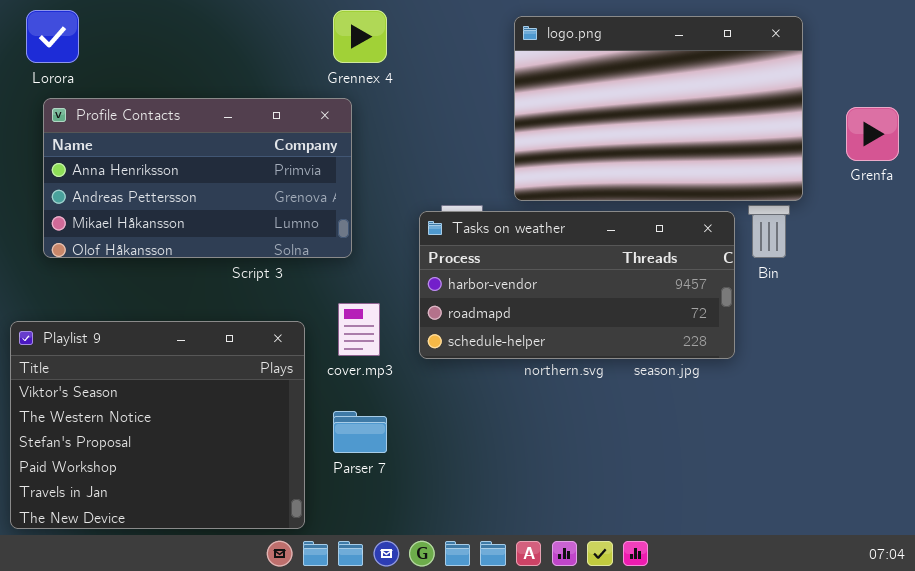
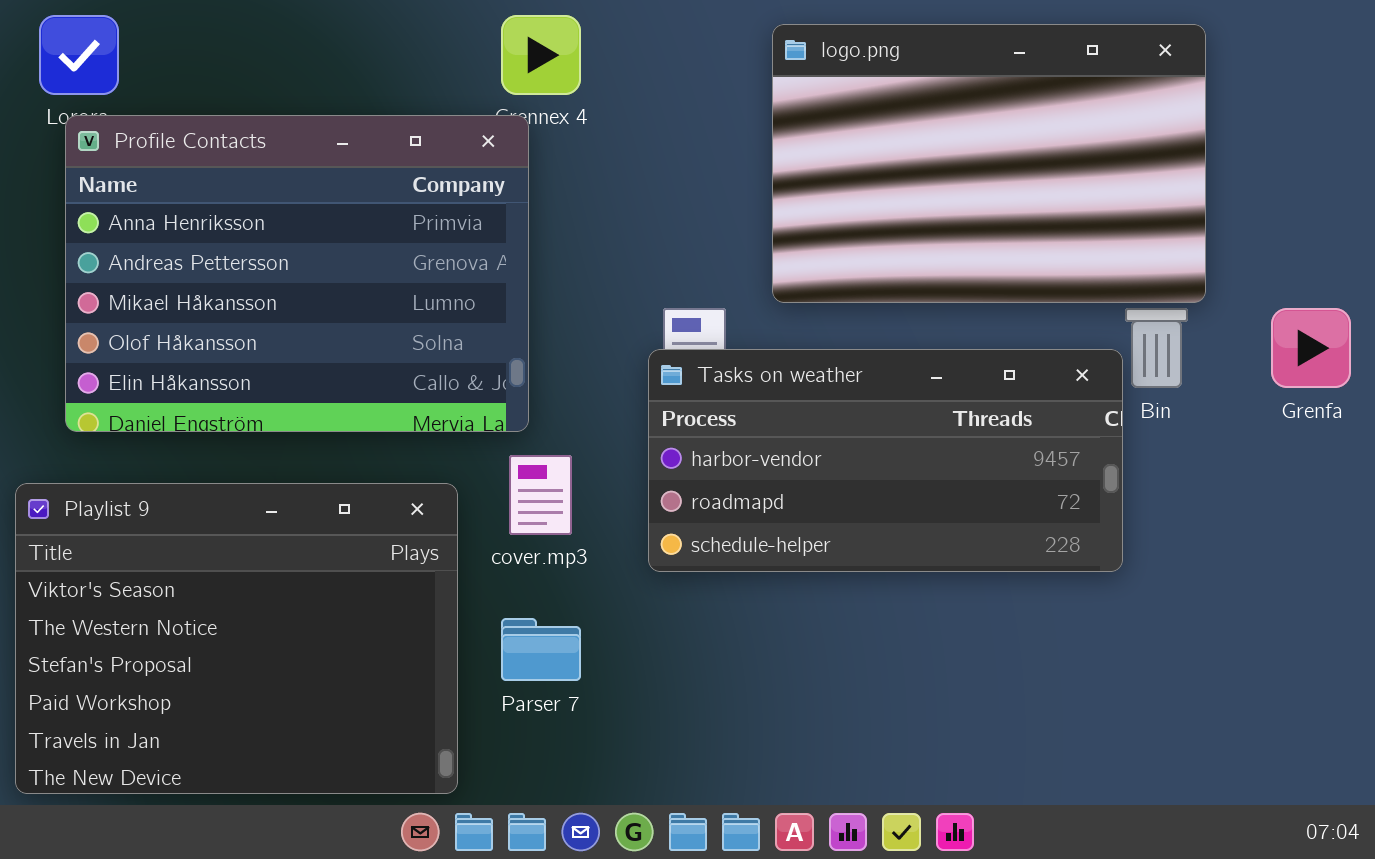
Profile Contacts: [43,98,352,258] -> [65,115,529,432], moved, resized
Grenfa: [846,107,899,161] -> [1271,308,1351,388], moved
Tasks on weather: [419,211,735,359] -> [648,349,1123,572], moved

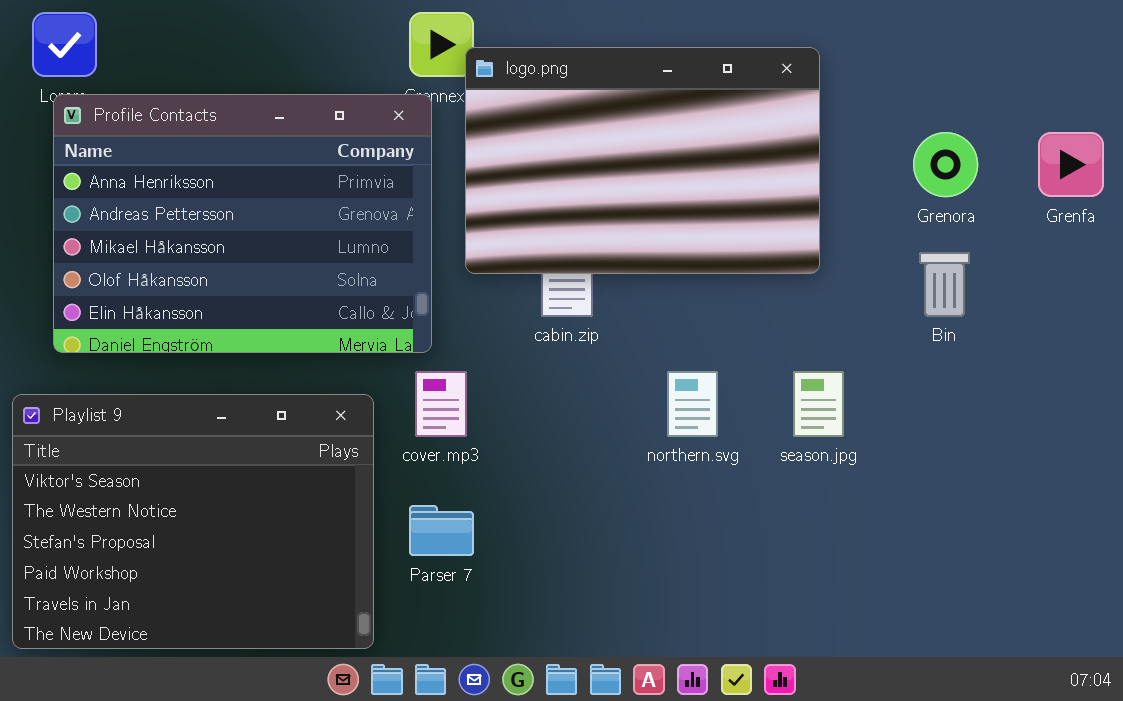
logo.png: [772,24,1206,303] -> [465,47,820,274], moved
Grenfa: [1271,308,1351,388] -> [1038,132,1104,197], moved
Tasks on weather: [648,349,1123,572] -> none, closed

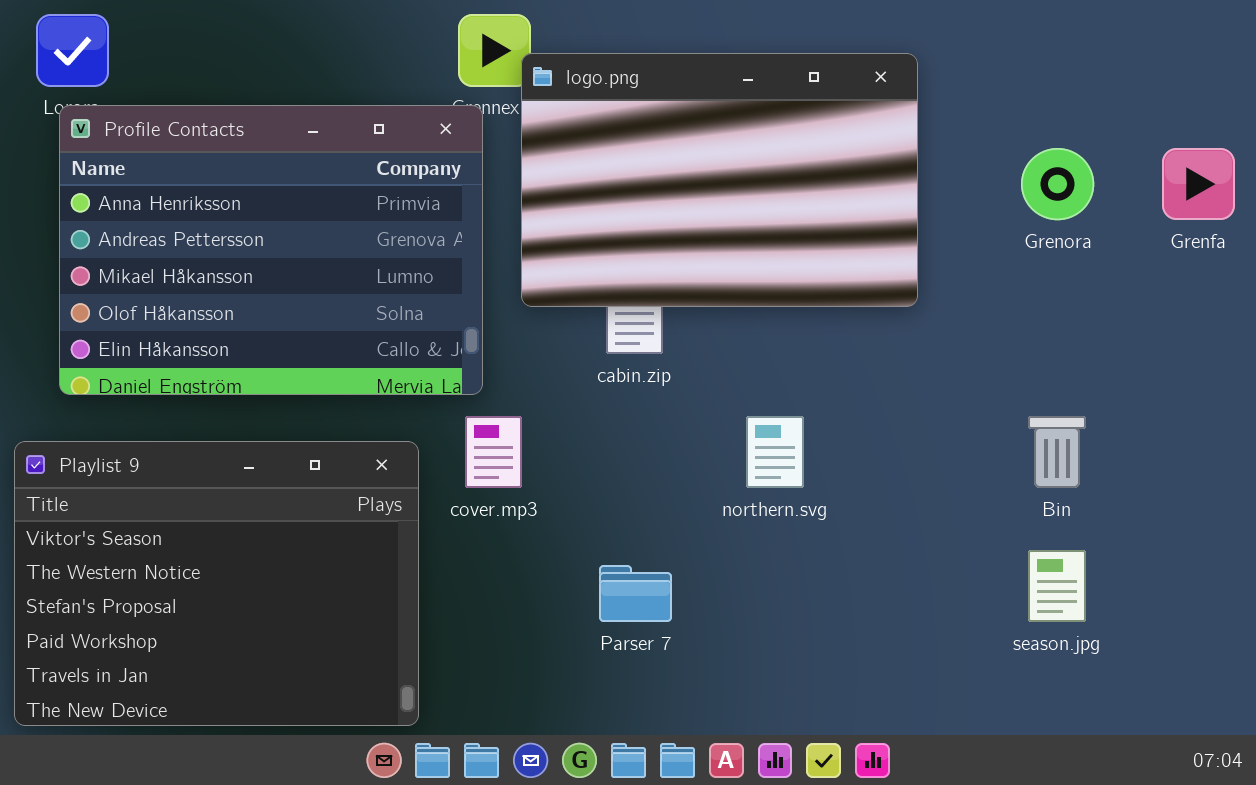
Bin: [919,252,970,317] -> [1028,416,1086,488], moved
season.jpg: [793,371,844,437] -> [1028,550,1086,622], moved
Parser 7: [409,505,474,556] -> [599,565,672,622], moved

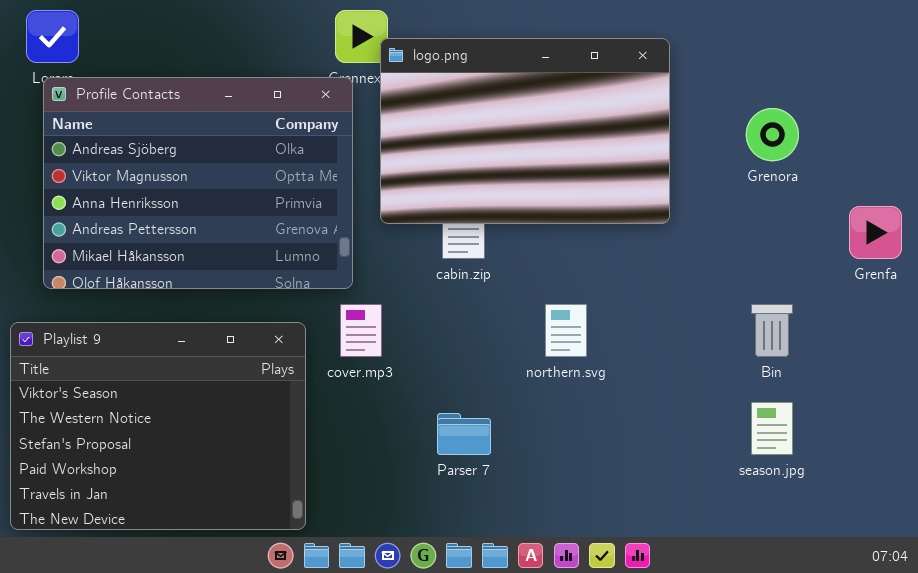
Profile Contacts: [59,105,483,395] -> [43,77,353,289], scrolled up 2 rows
Grenfa: [1162,148,1235,220] -> [849,206,902,259], moved

